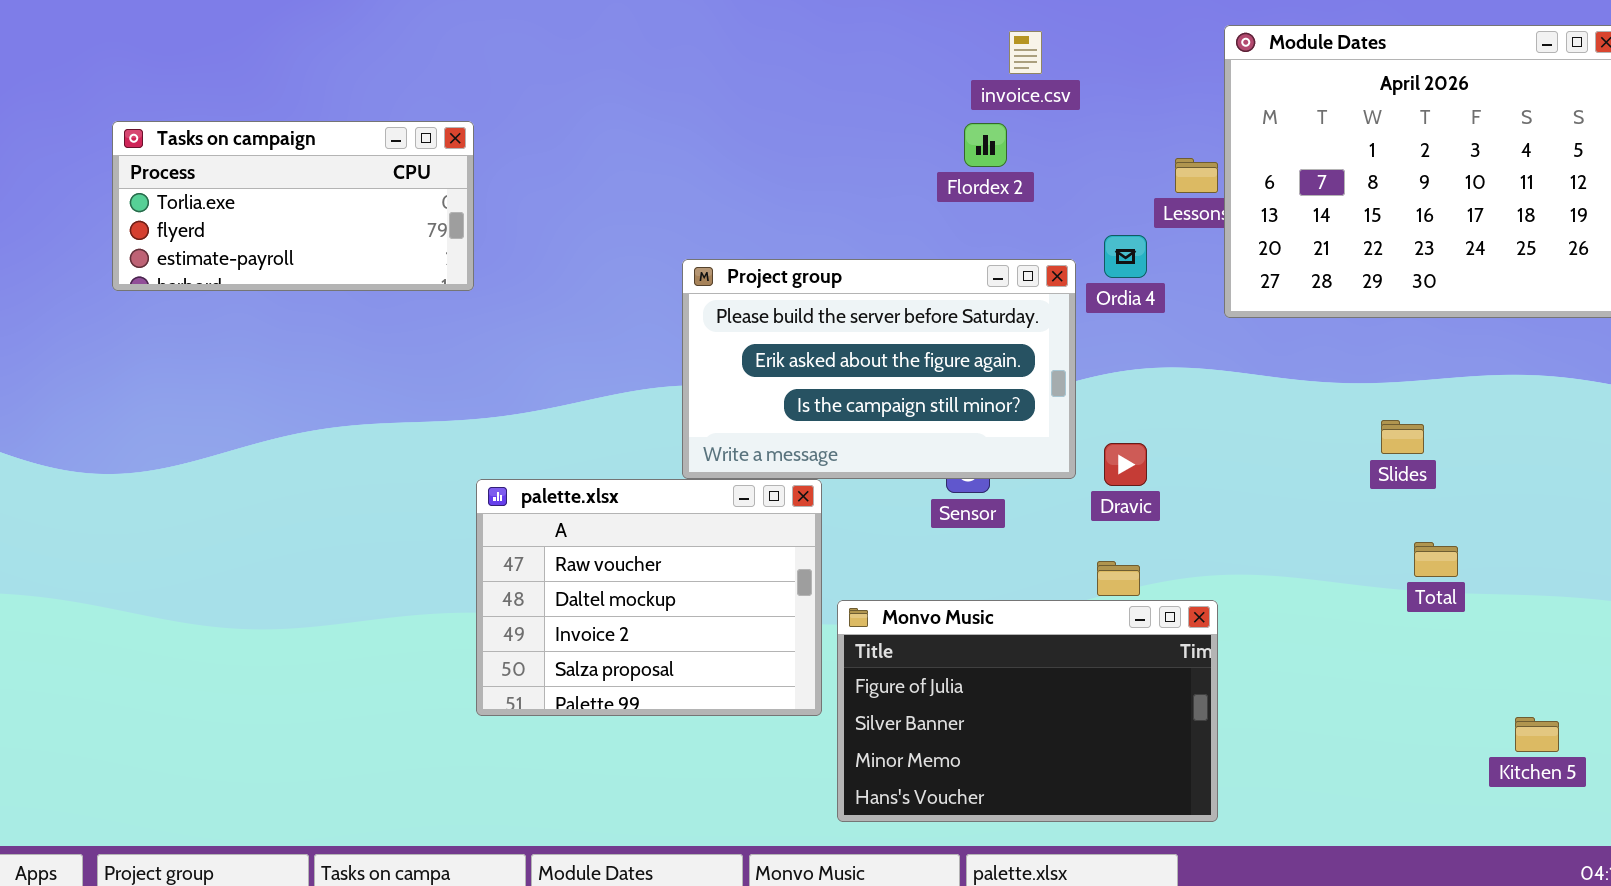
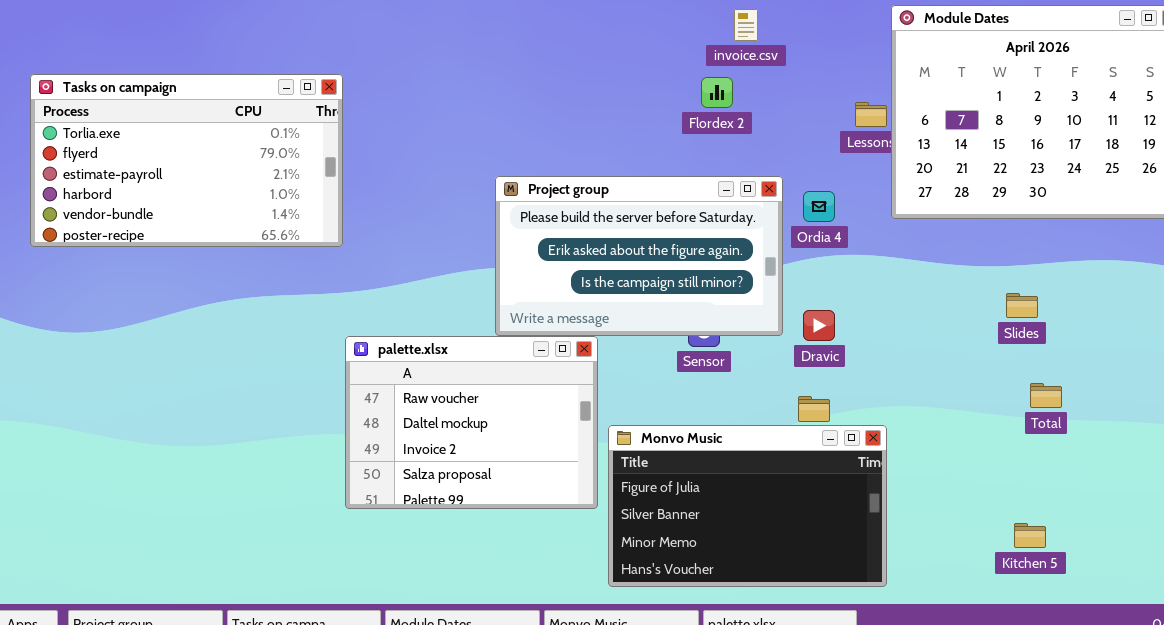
Tasks on campaign: [112,121,474,291] -> [30,74,343,247], resized
Ordia 4: [1104,235,1147,278] -> [803,191,835,222], moved
Kitchen 5: [1515,717,1559,752] -> [1014,523,1046,548], moved

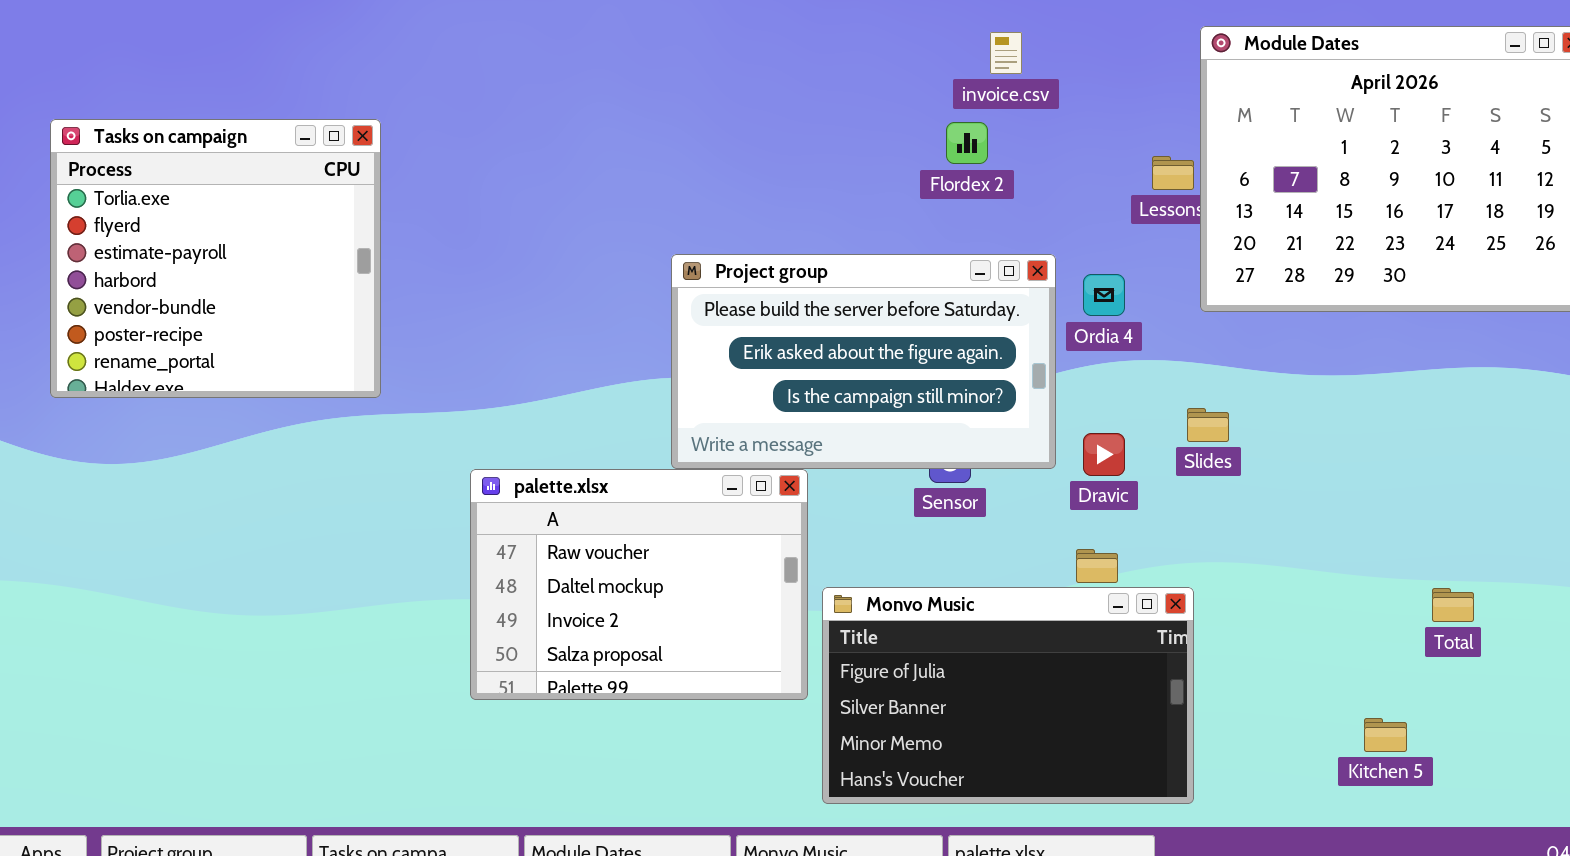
Tasks on campaign: [30,74,343,247] -> [50,119,381,398], resized
Slides: [1006,293,1038,318] -> [1187,408,1229,442], moved
Total: [1030,383,1062,408] -> [1432,588,1474,622], moved

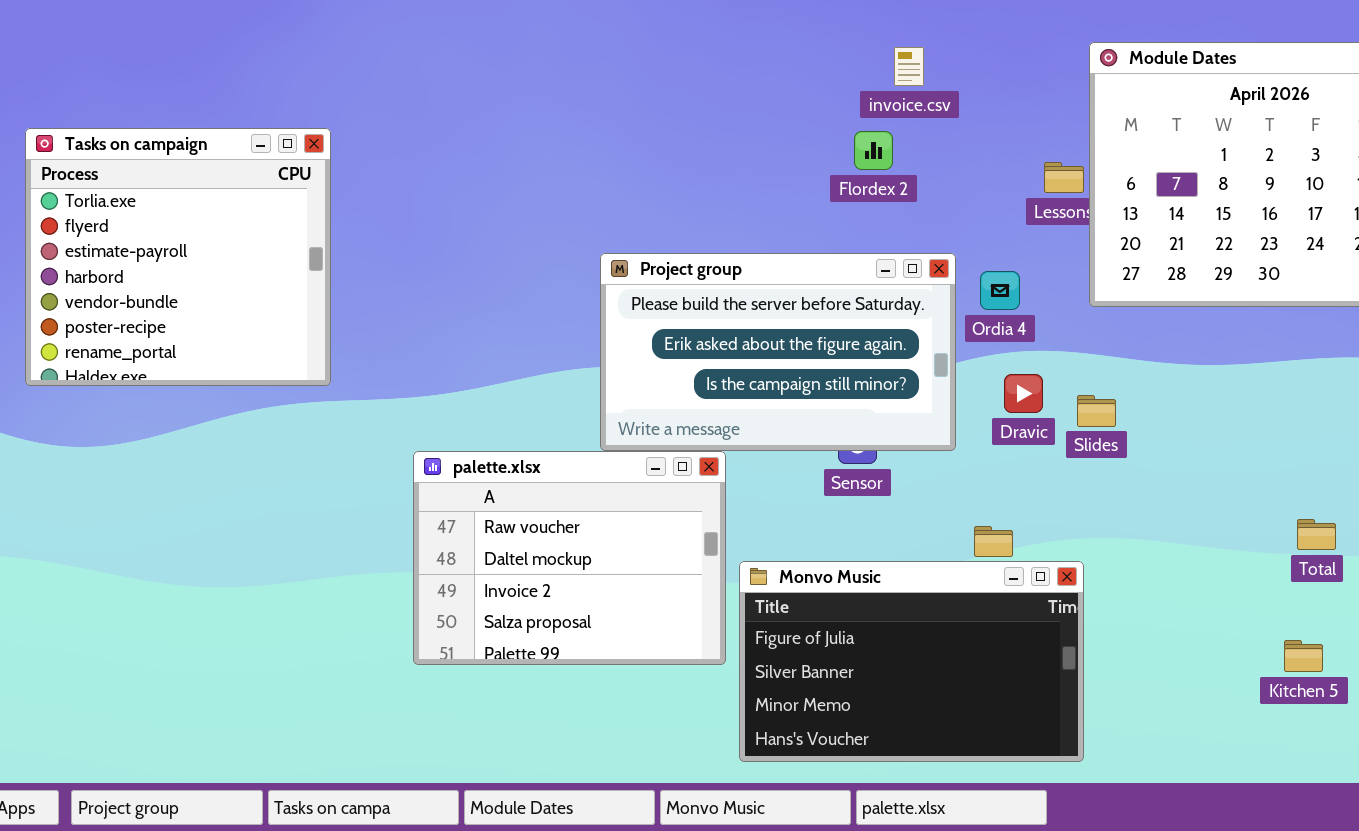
Dravic: [1083,433,1125,476] -> [1004,374,1043,413], moved
Total: [1432,588,1474,622] -> [1297,519,1336,550], moved
Kitchen 5: [1364,718,1407,752] -> [1284,640,1323,672], moved

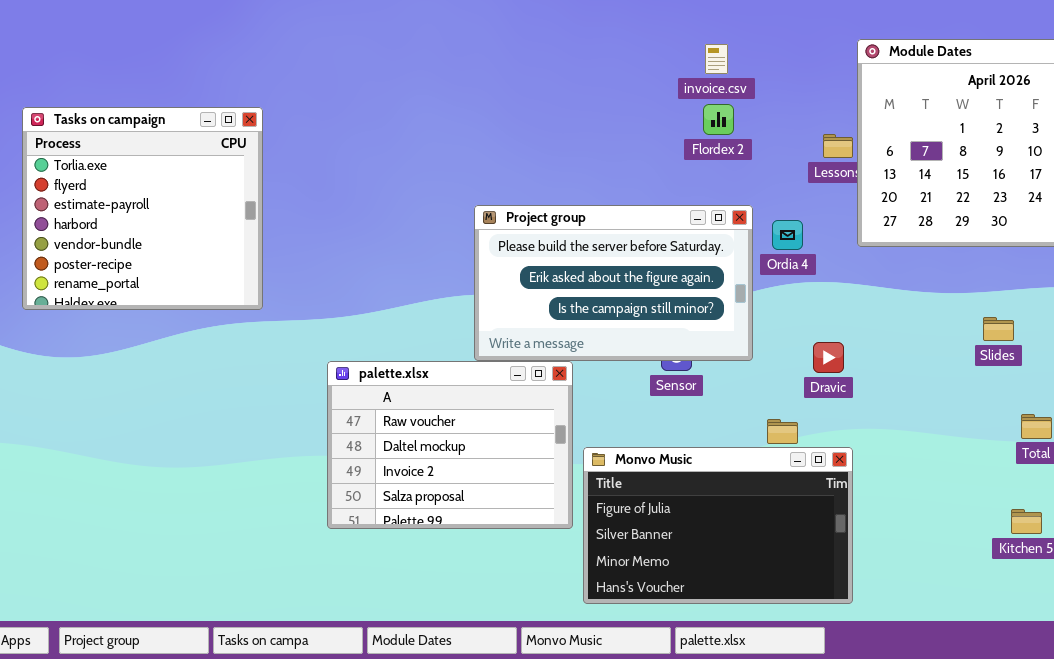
Flordex 2: [854,131,893,170] -> [703,104,734,135], moved
Dravic: [1004,374,1043,413] -> [813,342,844,373], moved
Slides: [1077,395,1116,427] -> [983,317,1014,341], moved

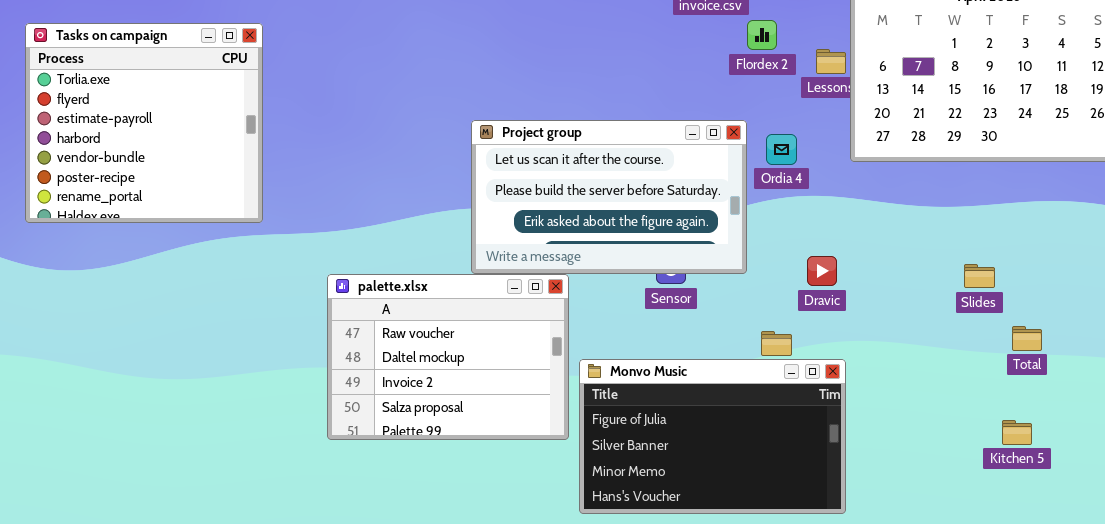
Flordex 2: [703,104,734,135] -> [747,20,777,50], moved
Project group: [474,205,753,361] -> [471,120,747,274], scrolled up 1 row
Slides: [983,317,1014,341] -> [964,264,995,288], moved

